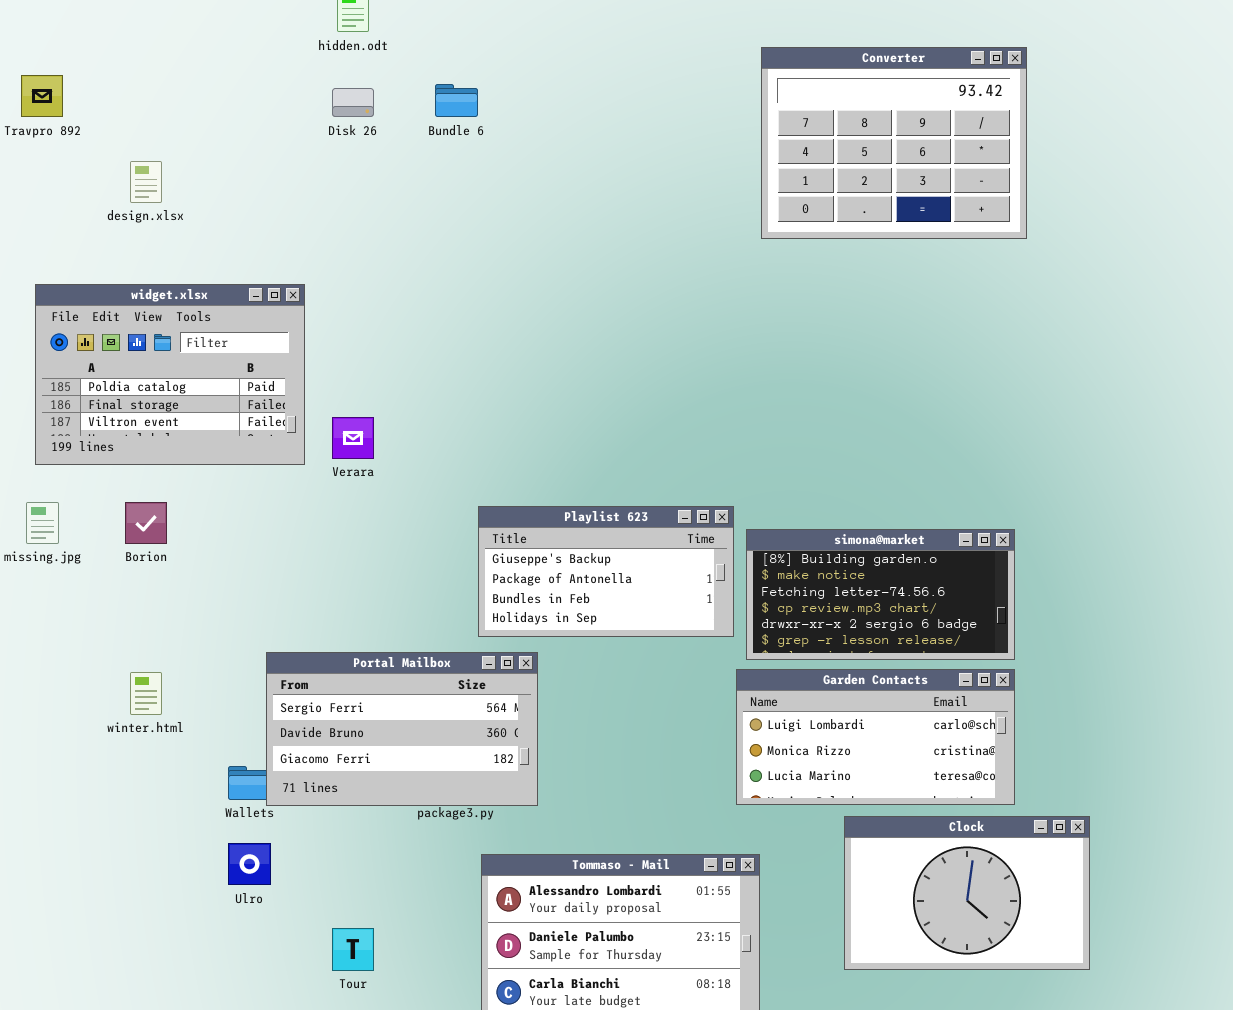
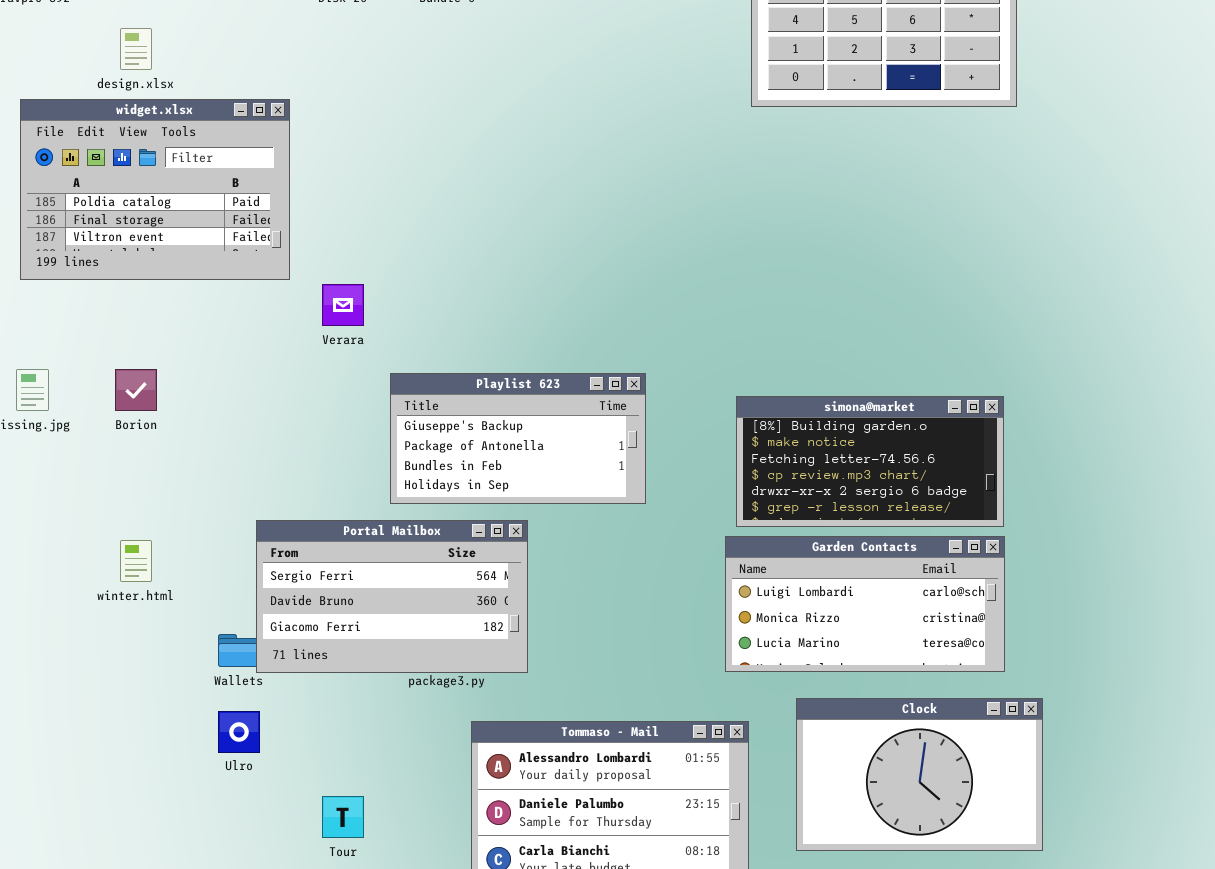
widget.xlsx: [35,284,305,465] -> [20,99,290,280], moved
Playlist 623: [478,506,734,637] -> [390,373,646,504], moved
Clock: [844,816,1090,970] -> [796,698,1043,851], moved

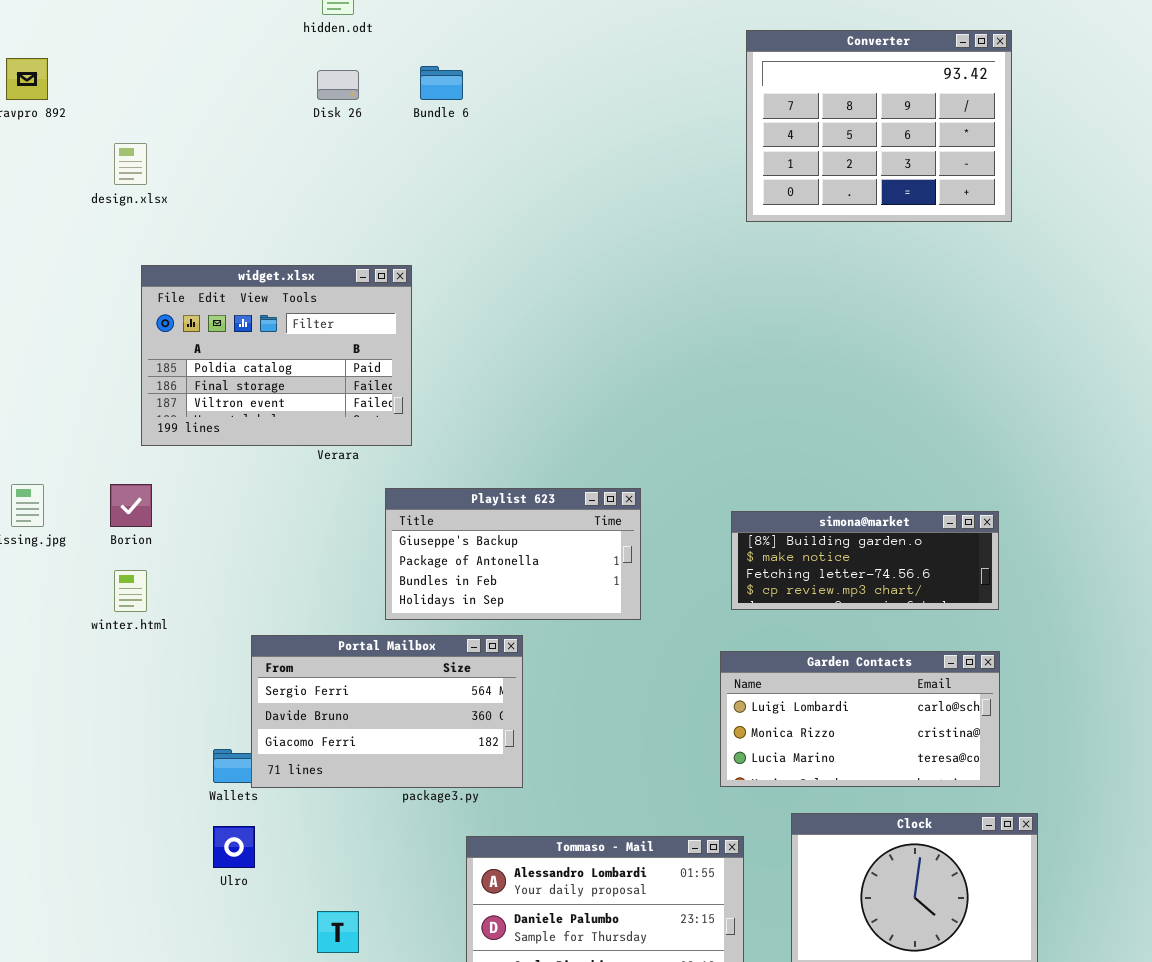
widget.xlsx: [20,99,290,280] -> [141,265,412,446], moved
simona@market: [736,396,1004,527] -> [731,511,999,610], resized
winter.html: [120,540,152,582] -> [114,570,147,612], moved

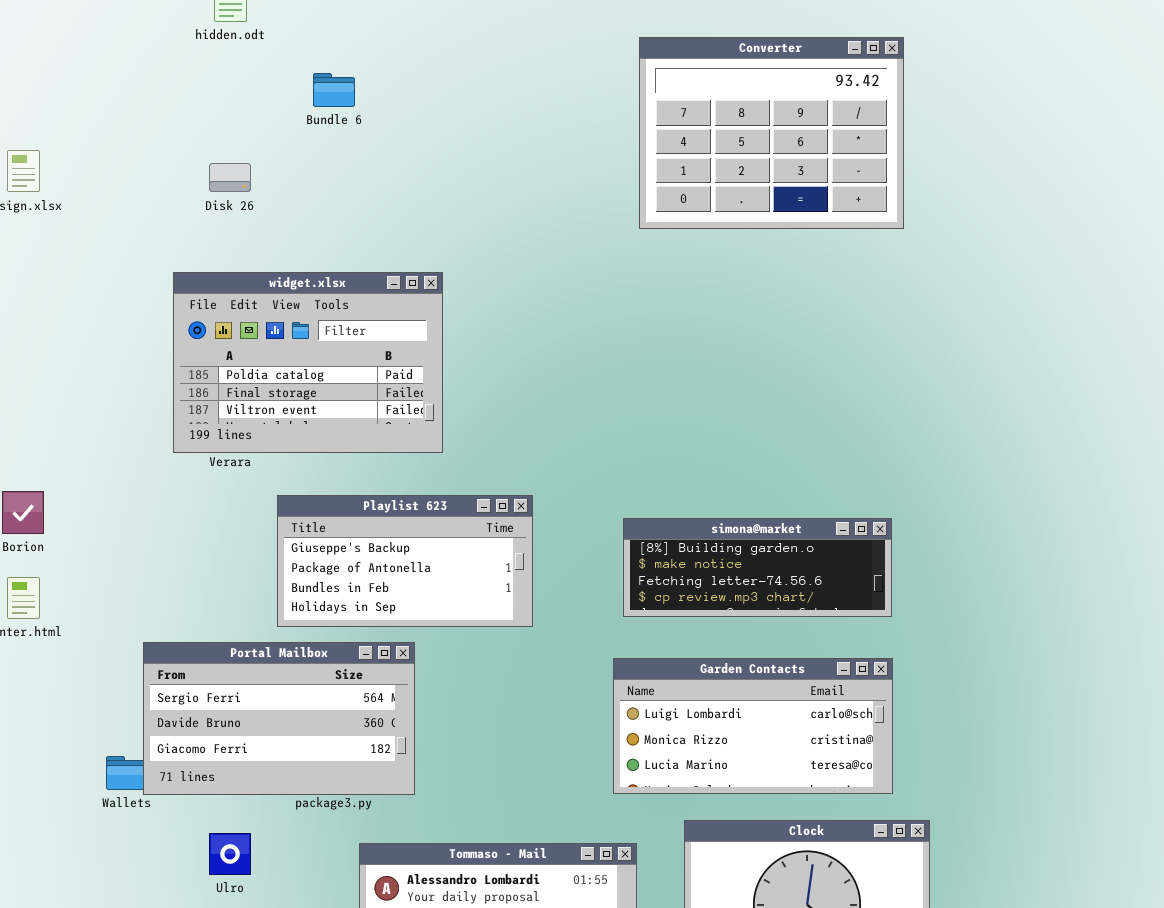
Disk 26: [317,70,359,100] -> [209,163,251,192], moved
widget.xlsx: [141,265,412,446] -> [173,272,443,453], moved
Ulro: [213,826,255,868] -> [209,833,251,875], moved

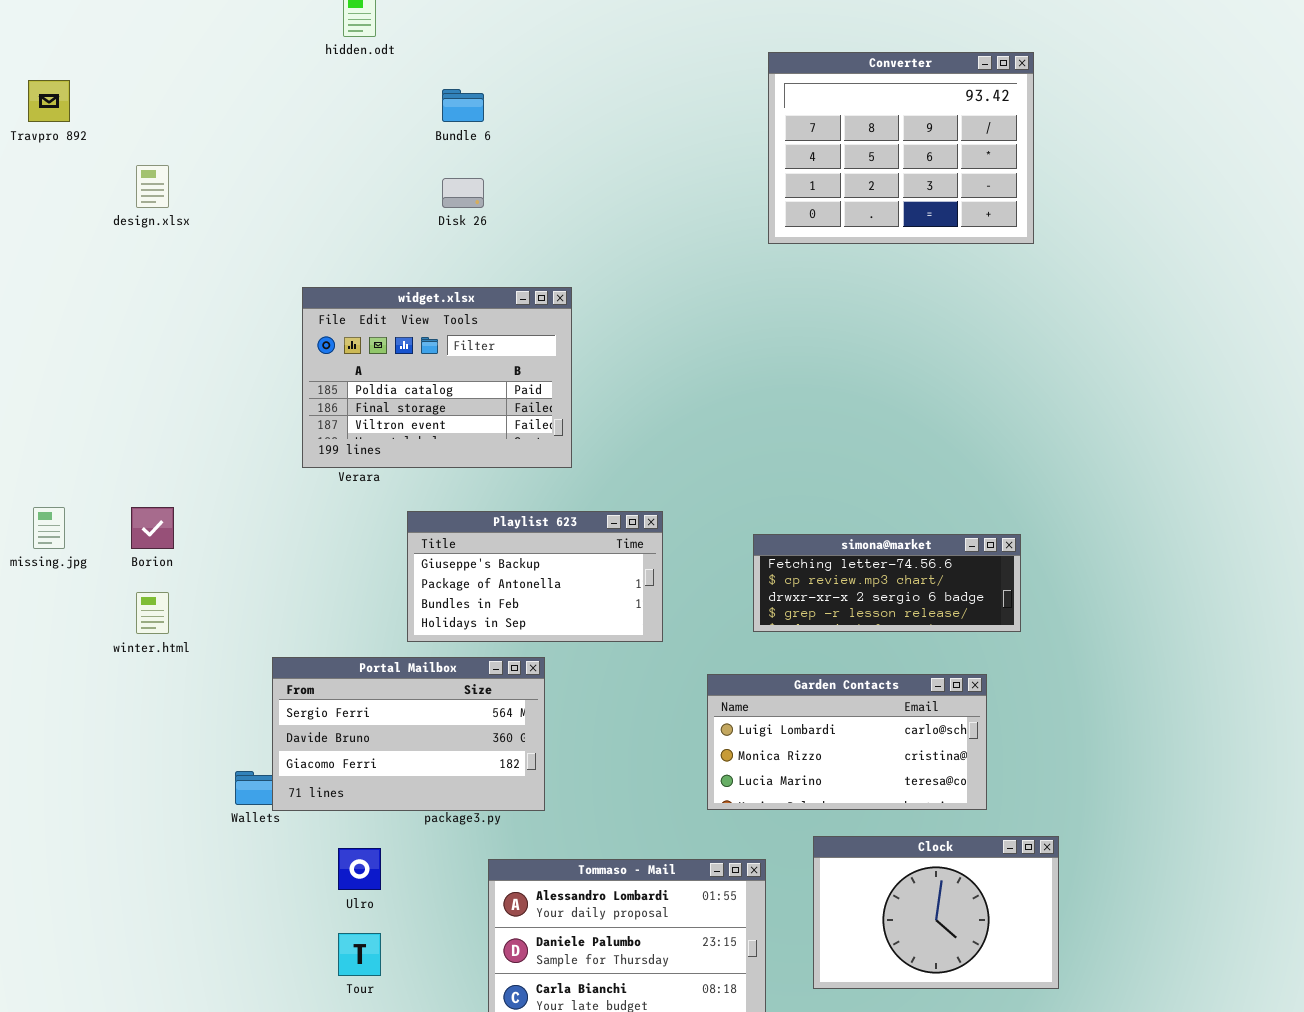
Disk 26: [209,163,251,192] -> [442,178,484,208], moved
simona@market: [623,518,892,617] -> [753,534,1021,632], scrolled down 2 rows
Garden Contacts: [613,658,893,794] -> [707,674,987,810], moved

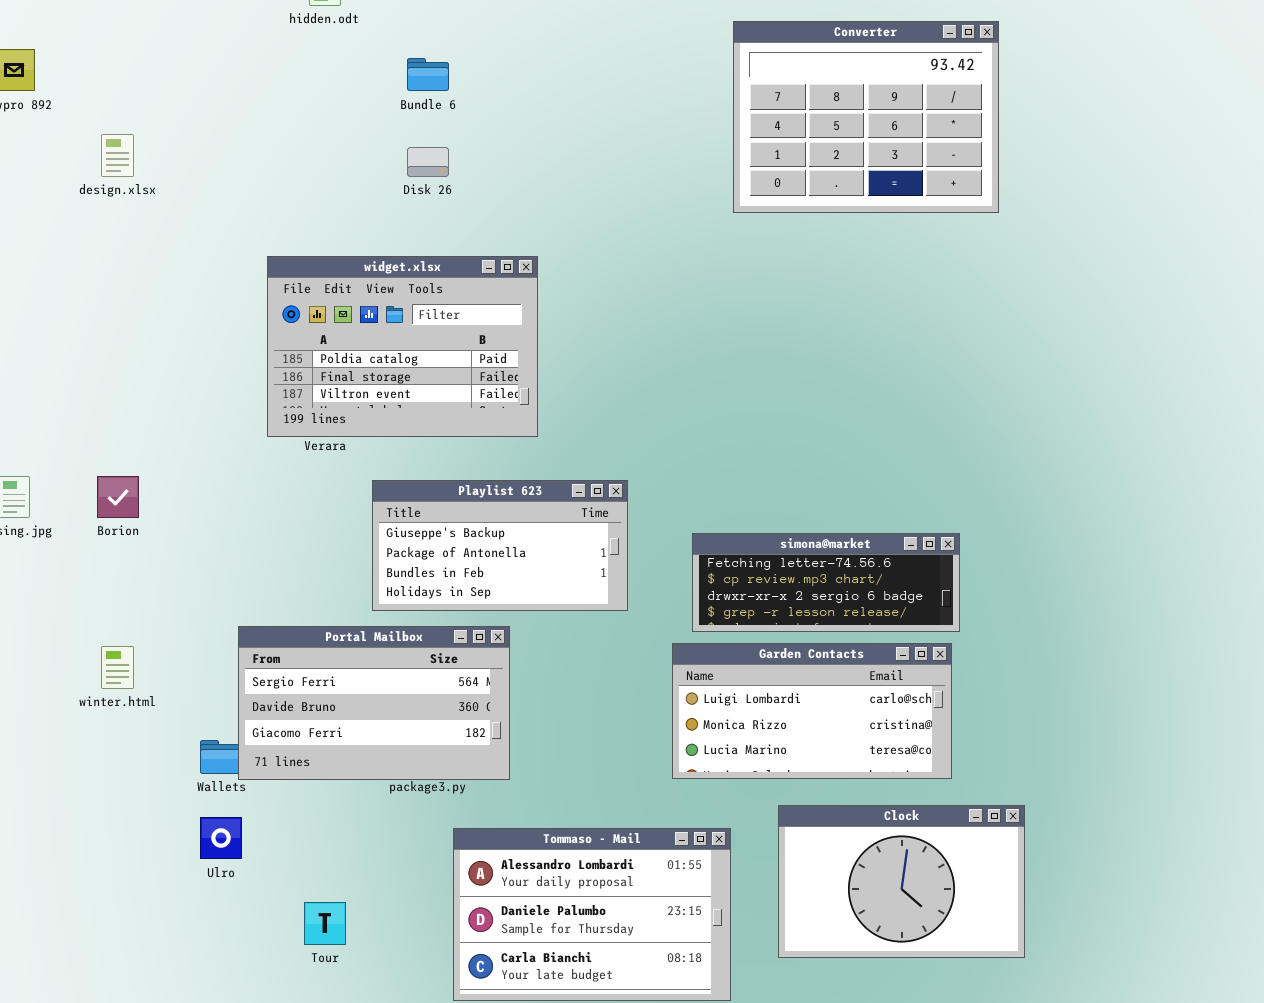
simona@market: [753,534,1021,632] -> [692,533,960,632], moved
winter.html: [136,592,169,634] -> [101,646,134,689], moved
Ulro: [338,848,381,890] -> [200,817,242,859], moved

